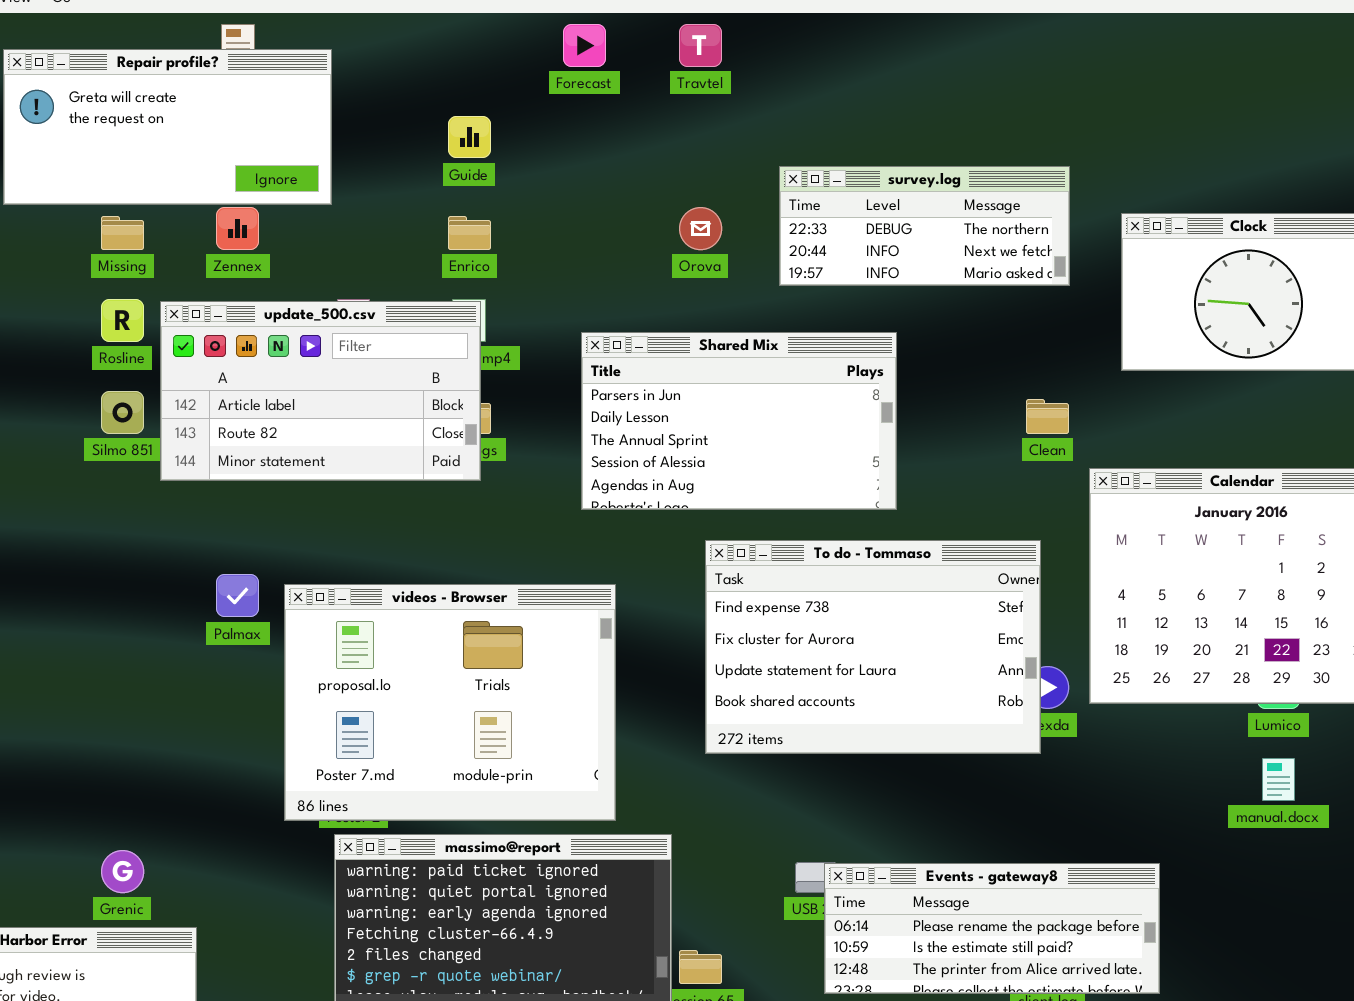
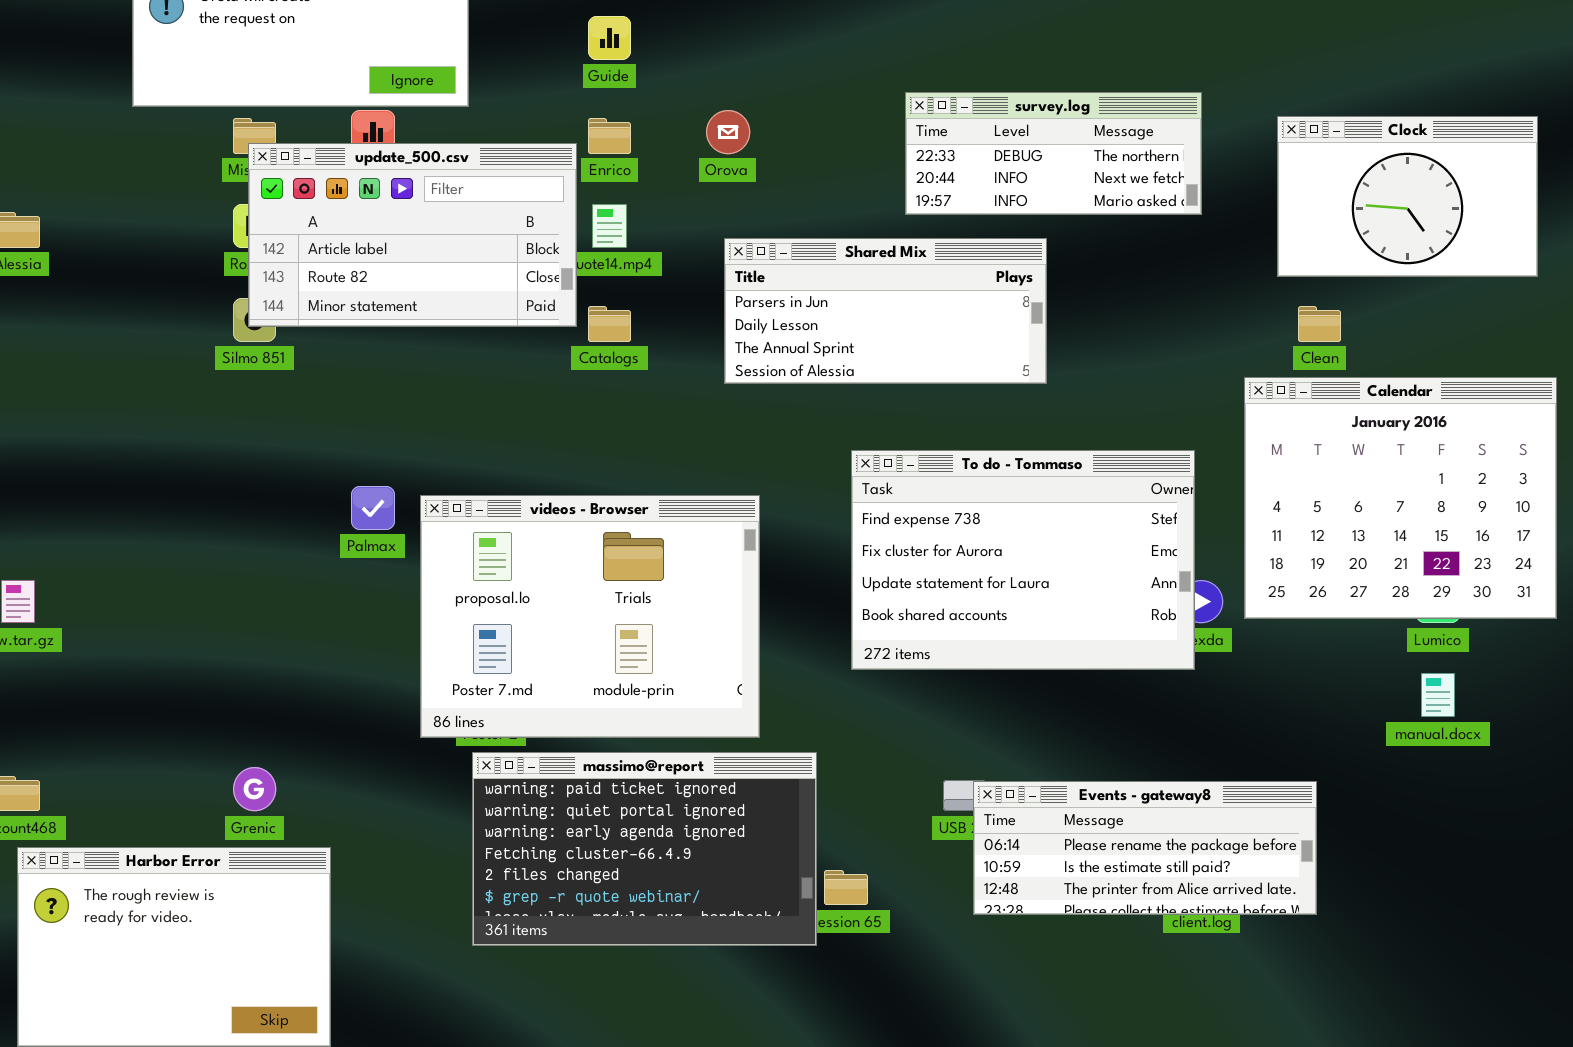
survey.log: [779,166,1070,286] -> [905,92,1202,215], moved
Orova: [679,207,722,250] -> [706,110,750,154], moved
update_500.csv: [160,301,481,481] -> [248,143,577,327], moved
Shared Mix: [581,332,897,510] -> [724,238,1047,384], resized
Clean: [1026,399,1069,434] -> [1298,306,1341,342], moved

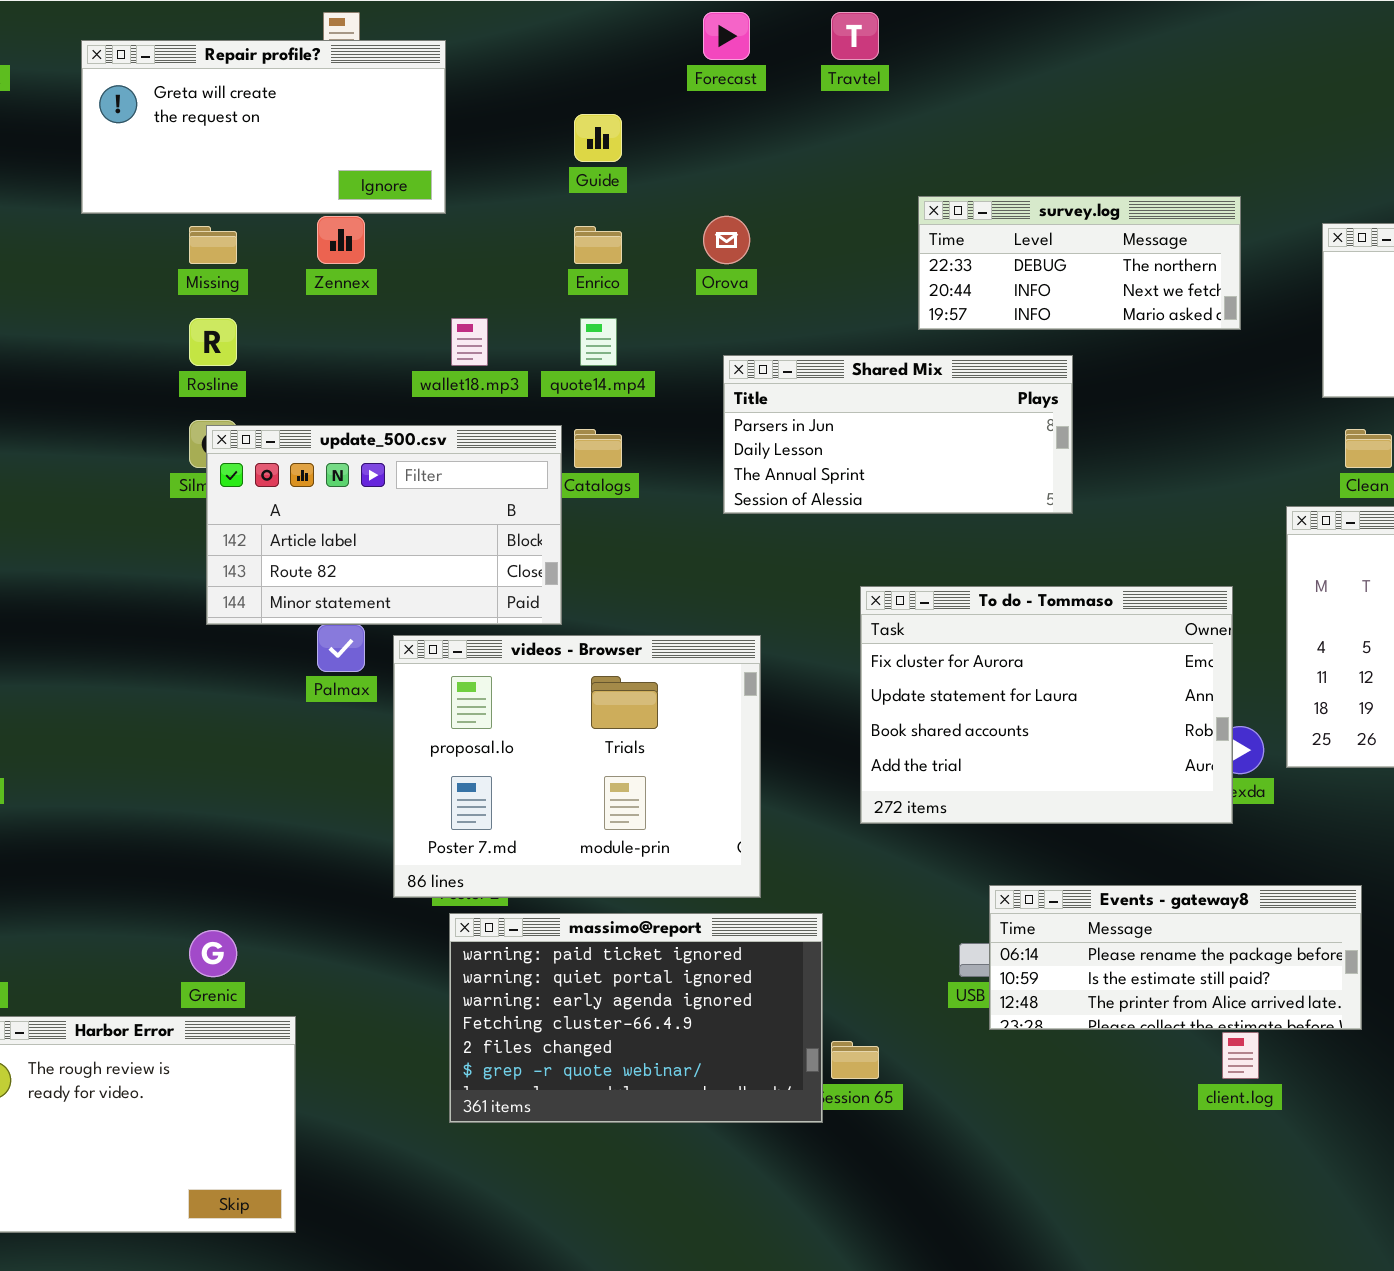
update_500.csv: [248,143,577,327] -> [206,425,562,625], moved
To do - Tommaso: [851,450,1195,670] -> [860,586,1233,824], scrolled down 1 row
Events - gateway8: [973,781,1317,915] -> [989,885,1362,1030], moved

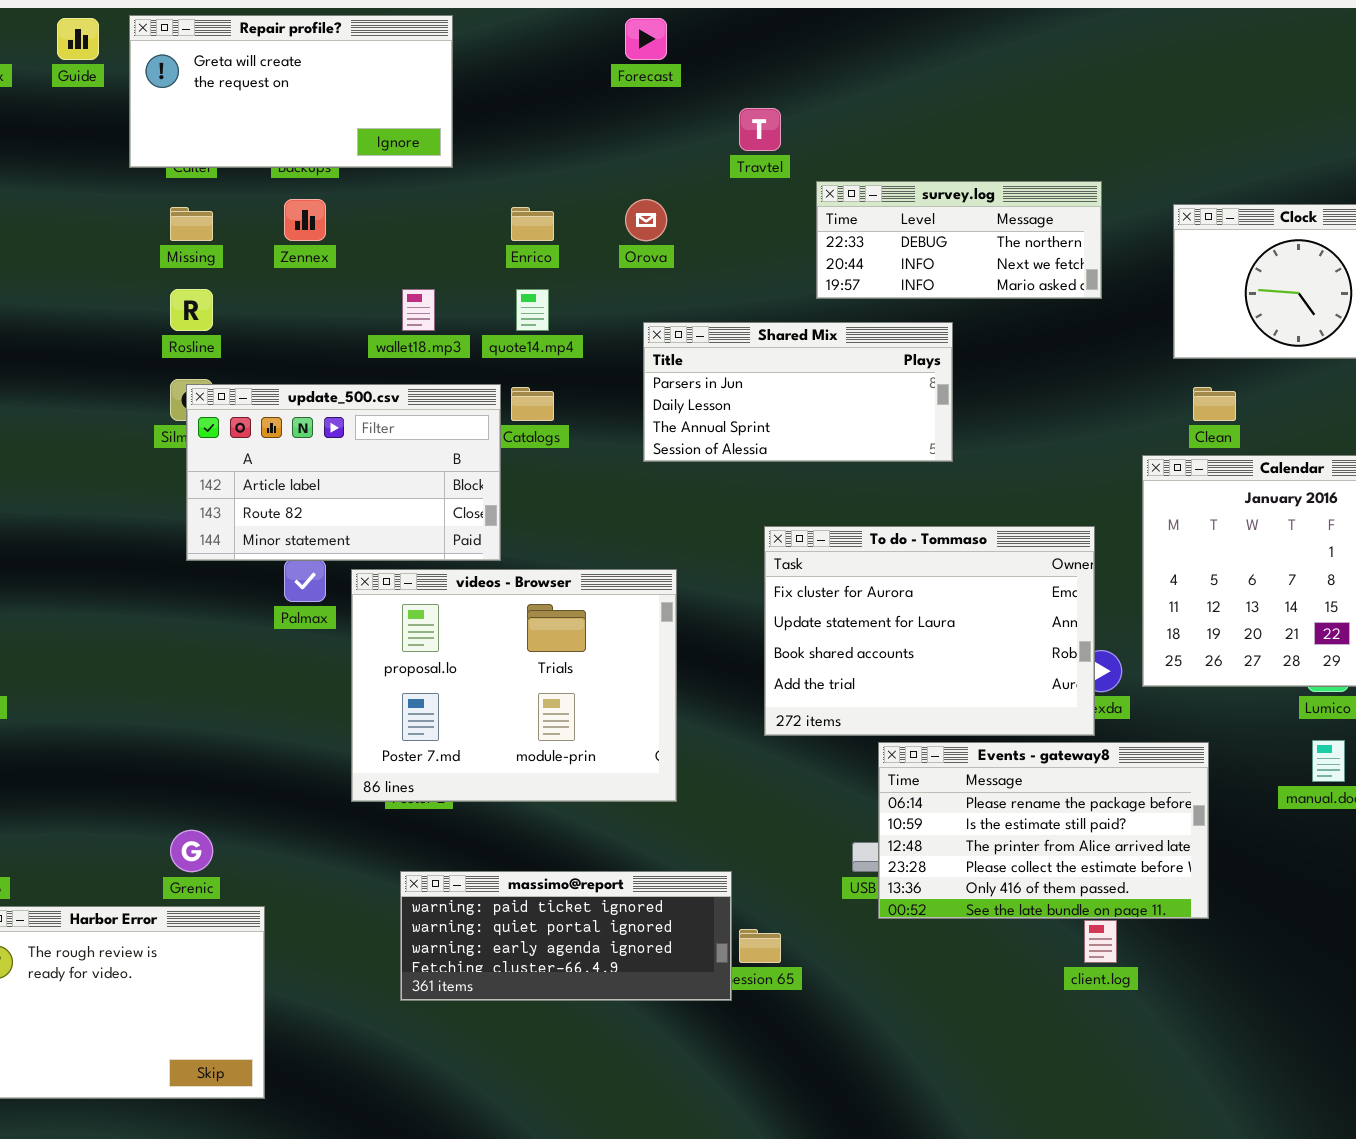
Travtel: [831,12,879,60] -> [739,108,781,151], moved
Repair profile?: [81,40,446,214] -> [129,15,453,168], moved
Guide: [574,114,622,162] -> [57,18,99,60], moved
Events - gateway8: [989,885,1362,1030] -> [878,742,1209,919], resized
massimo@report: [449,913,823,1123] -> [400,871,732,1001], resized

